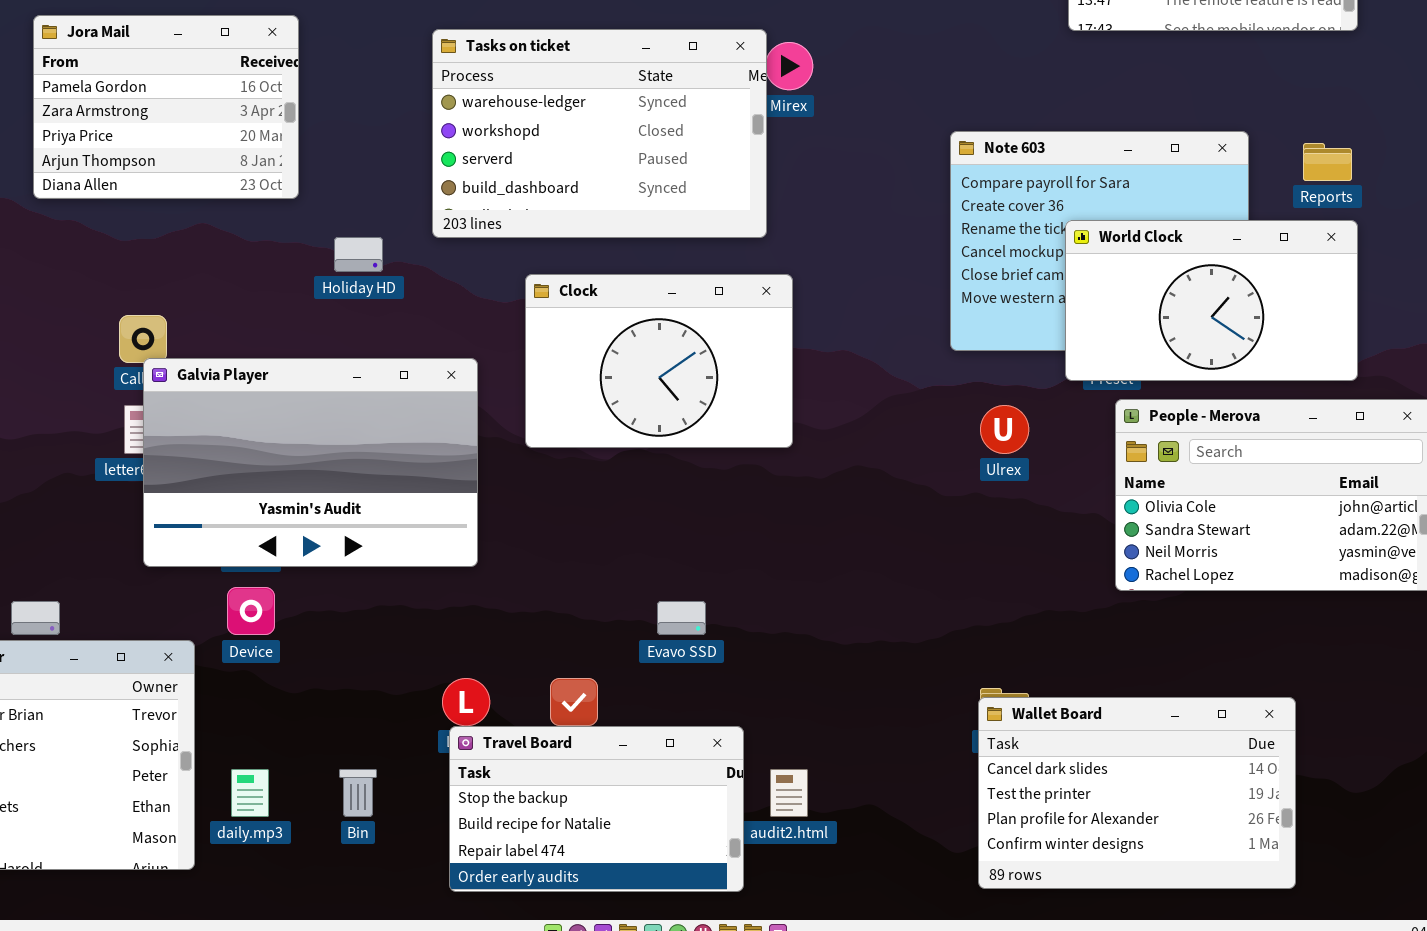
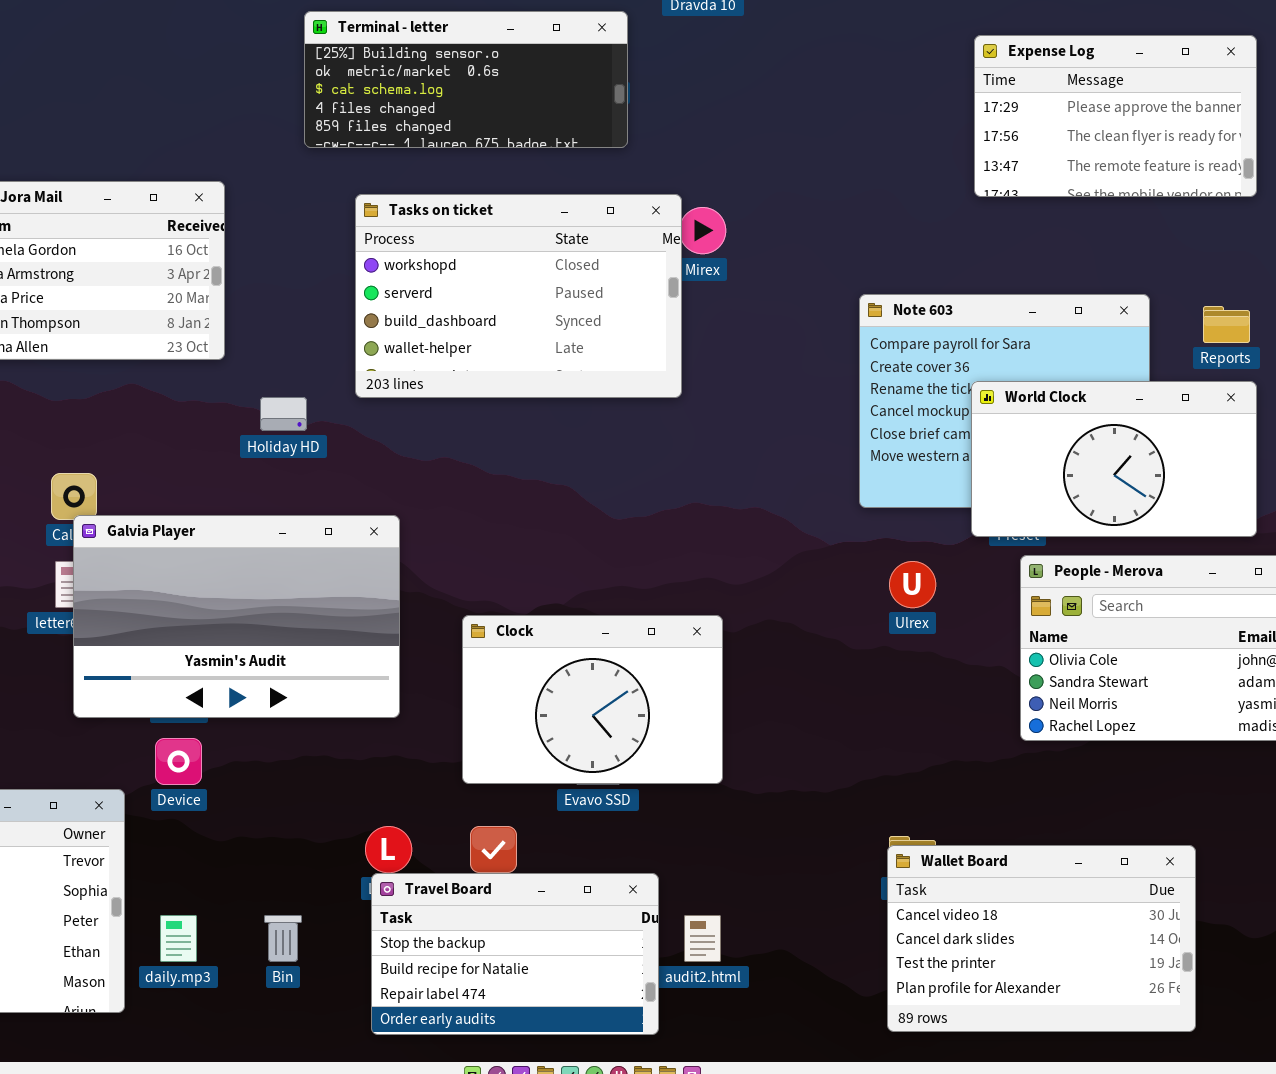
Tasks on ticket: [432,29,767,238] -> [355,194,682,398], scrolled down 1 row
Clock: [525,274,793,448] -> [462,615,723,784], moved
Wallet Board: [978,697,1296,889] -> [887,845,1196,1032], scrolled up 1 row

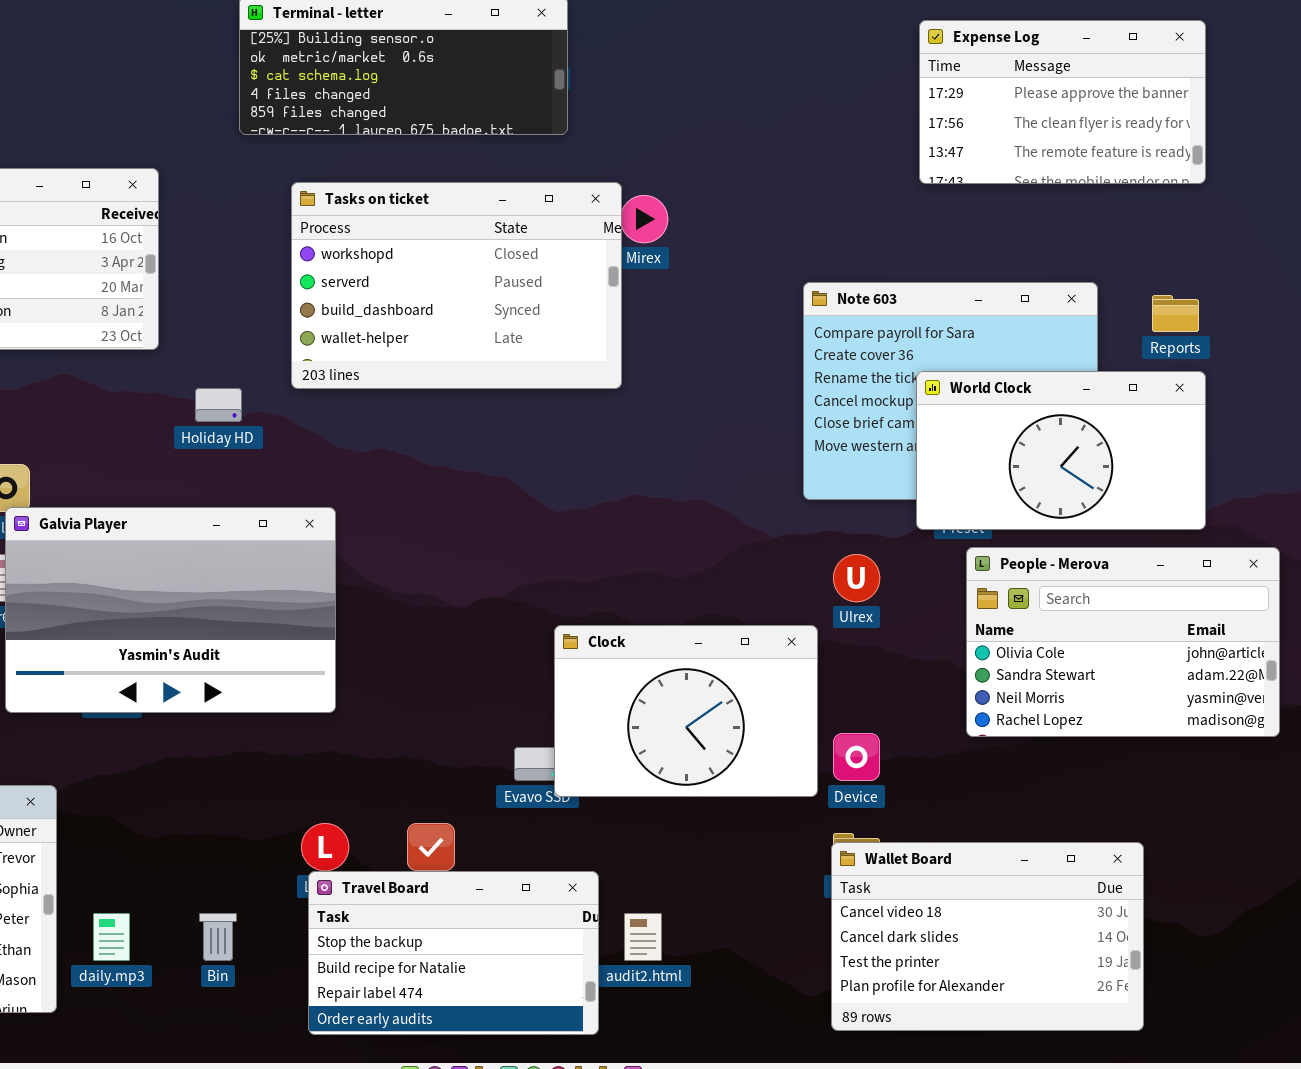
Clock: [462,615,723,784] -> [554,625,818,797], moved
Device: [155,738,202,785] -> [833,733,880,781], moved

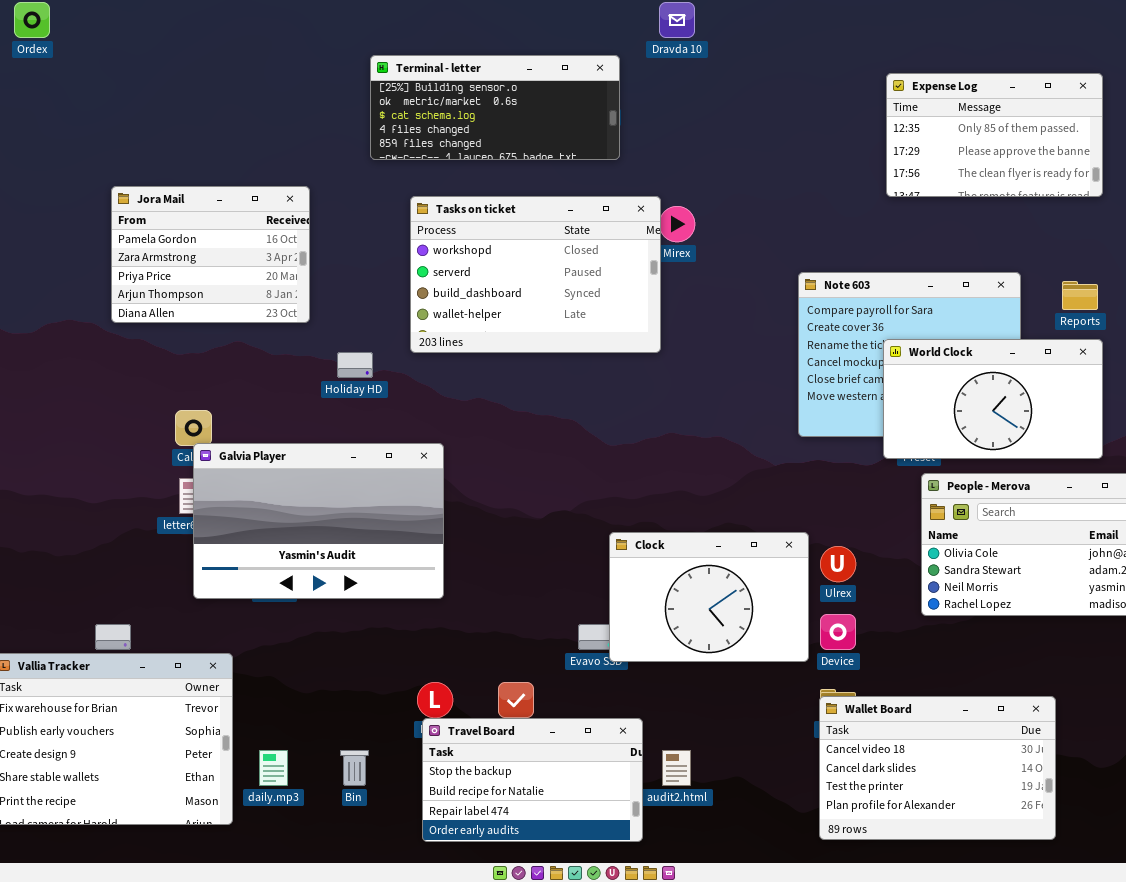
Expense Log: [919,20,1206,184] -> [886,73,1103,197], scrolled up 1 row
Ulrex: [833,554,880,602] -> [820,546,856,582], moved

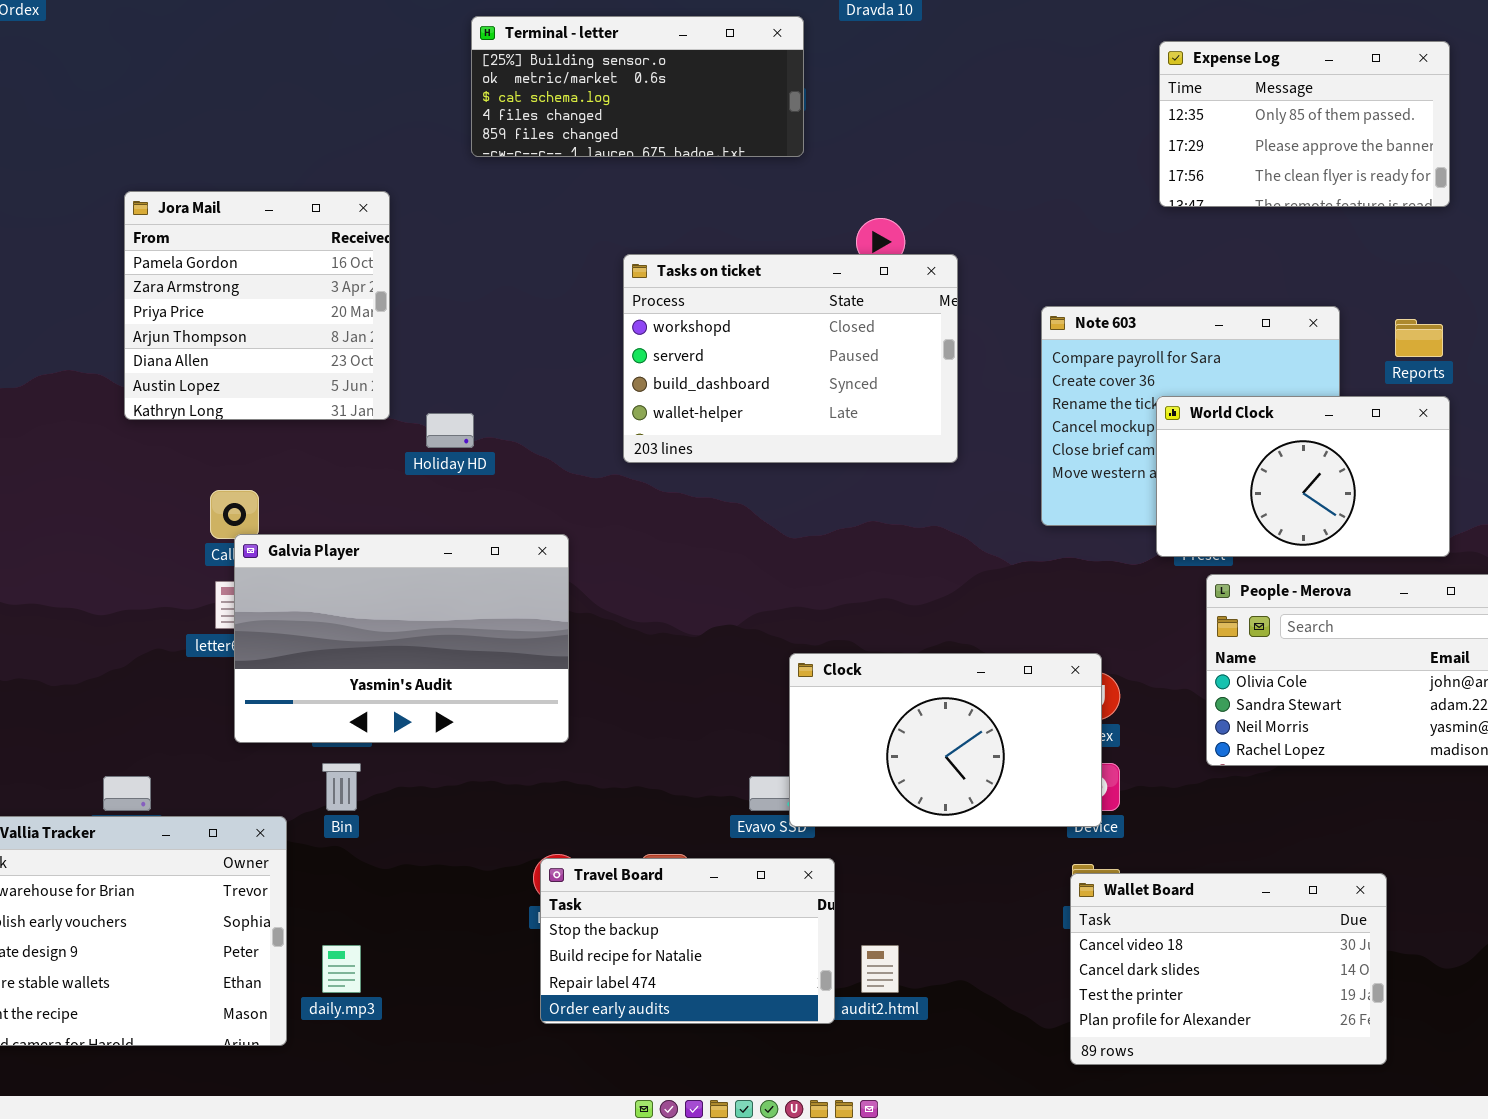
Jora Mail: [111,186,310,323] -> [124,191,390,420], resized
Tasks on ticket: [410,196,661,353] -> [623,254,958,463], moved
Clock: [609,532,809,662] -> [789,653,1102,827], resized
Travel Board: [422,718,643,842] -> [540,858,835,1024], moved
Bin: [340,750,369,786] -> [322,763,361,811], moved

